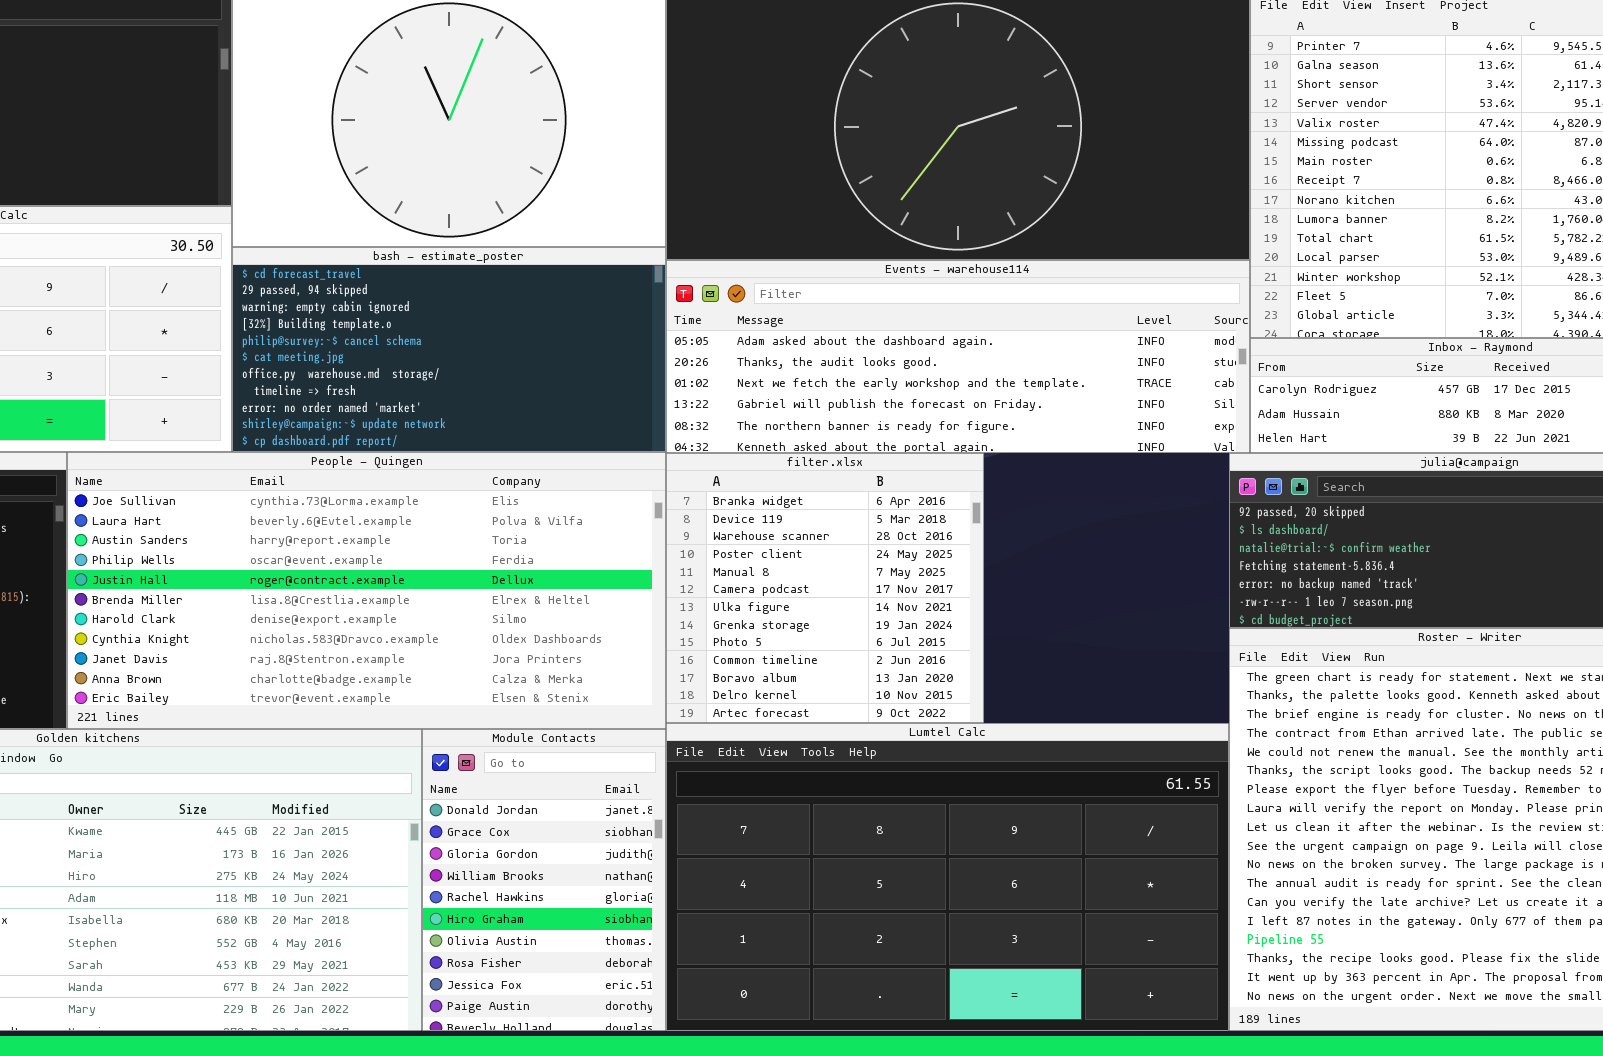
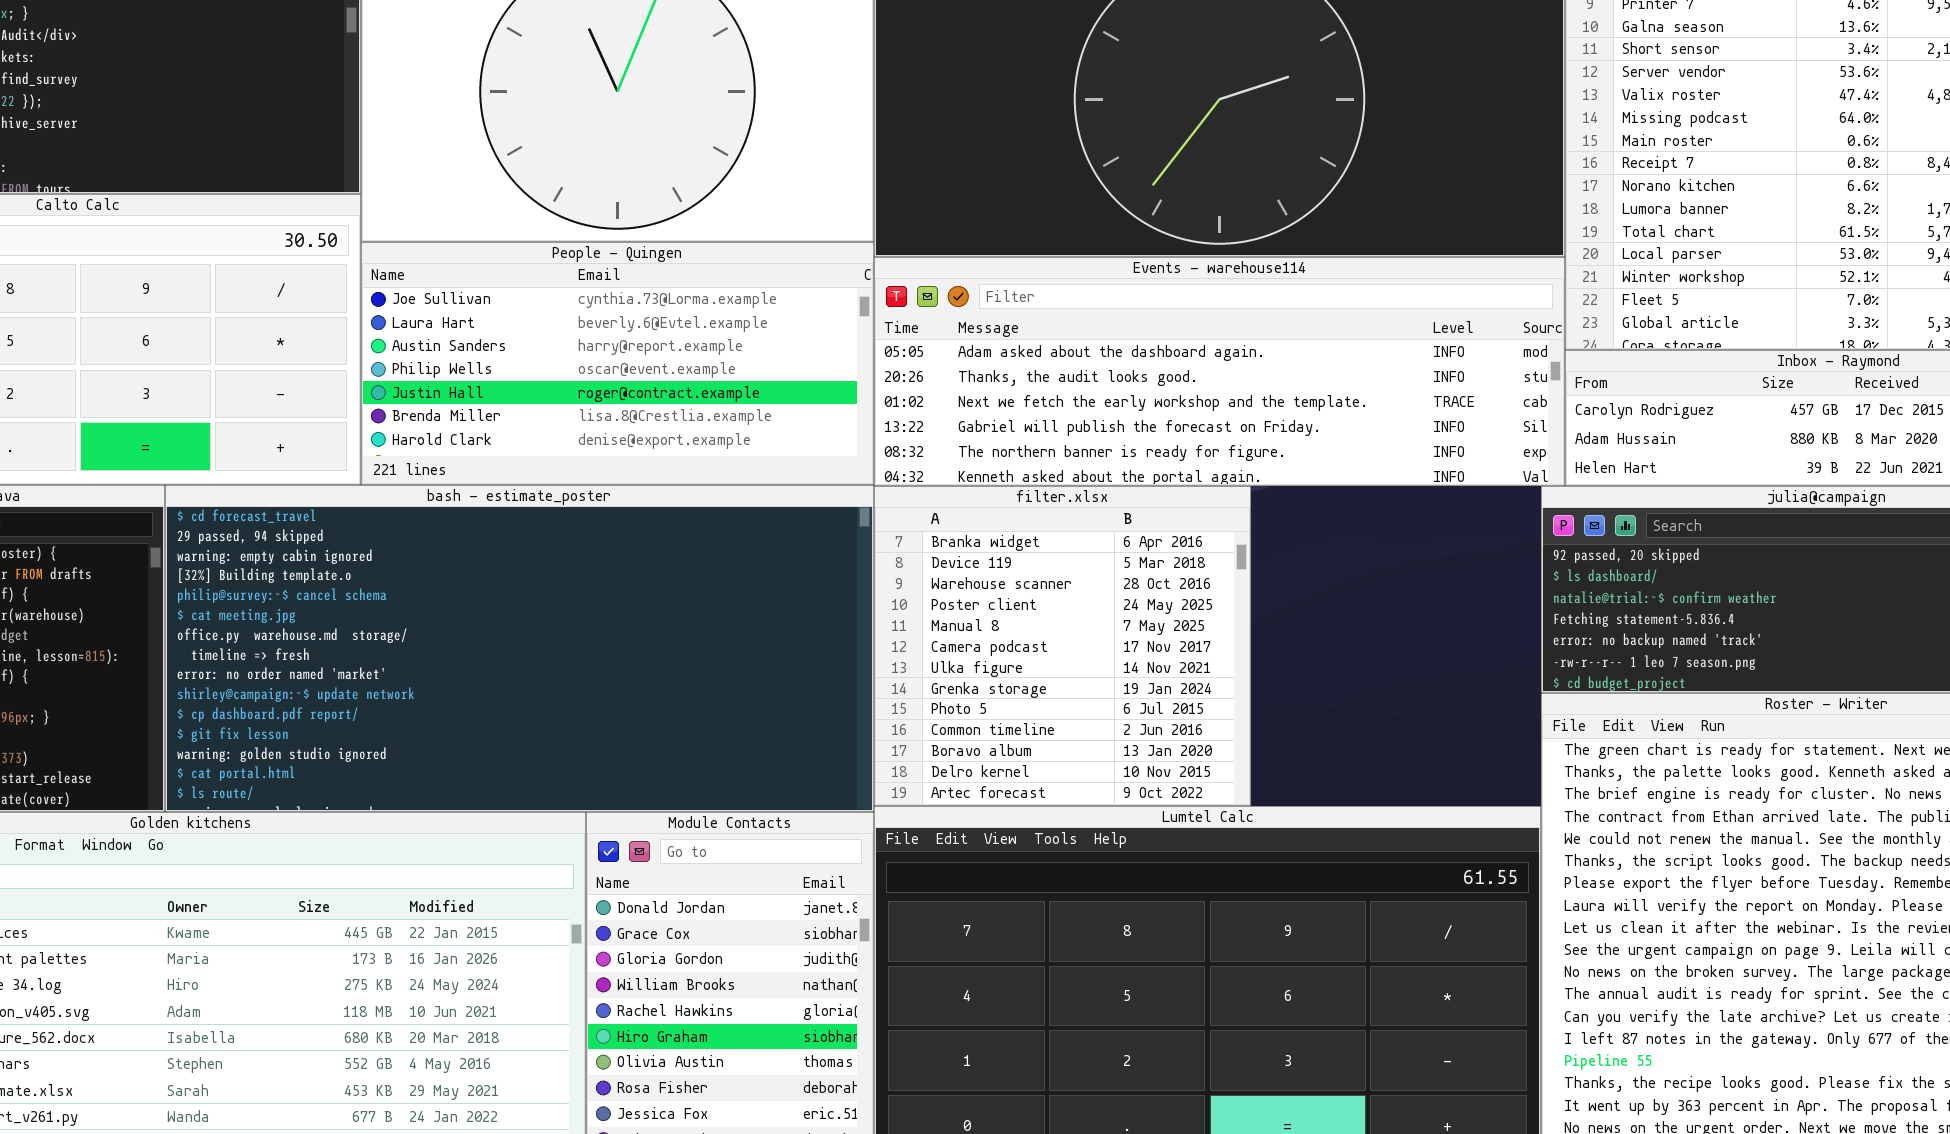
bash - estimate_poster: [232,247,666,452] -> [165,485,874,812], moved, resized
People - Quingen: [67,452,666,729] -> [361,242,874,485], moved, resized

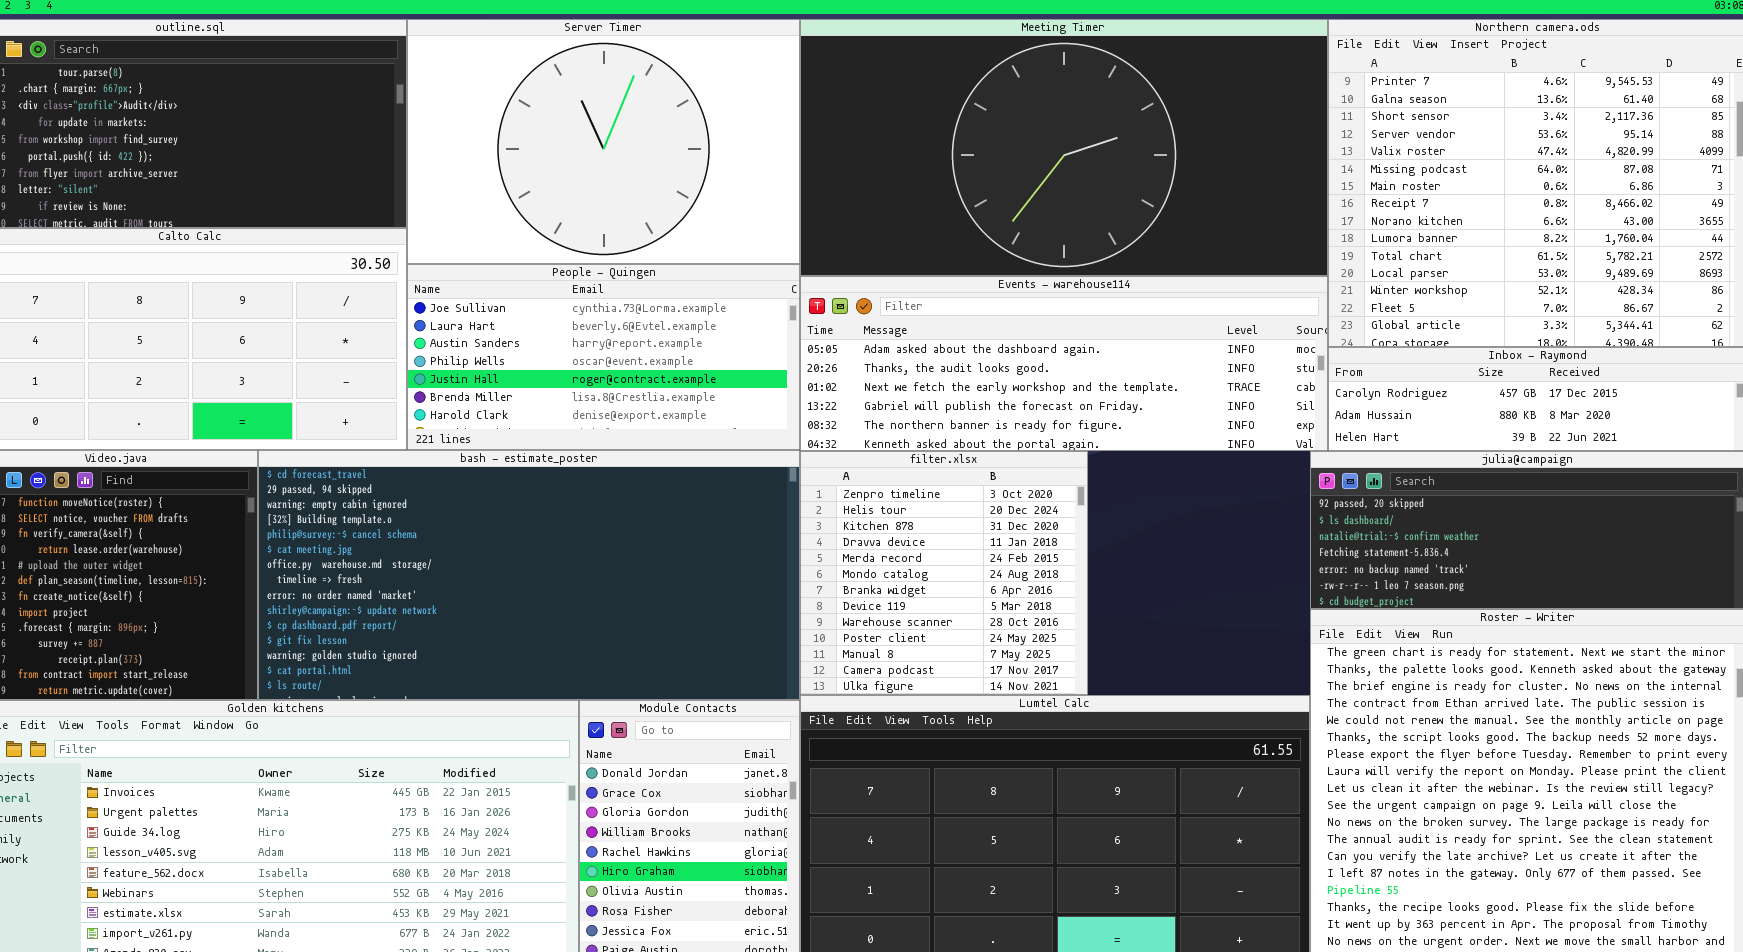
filter.xlsx: [874,486,1251,806] -> [800,451,1088,695], scrolled up 6 rows

